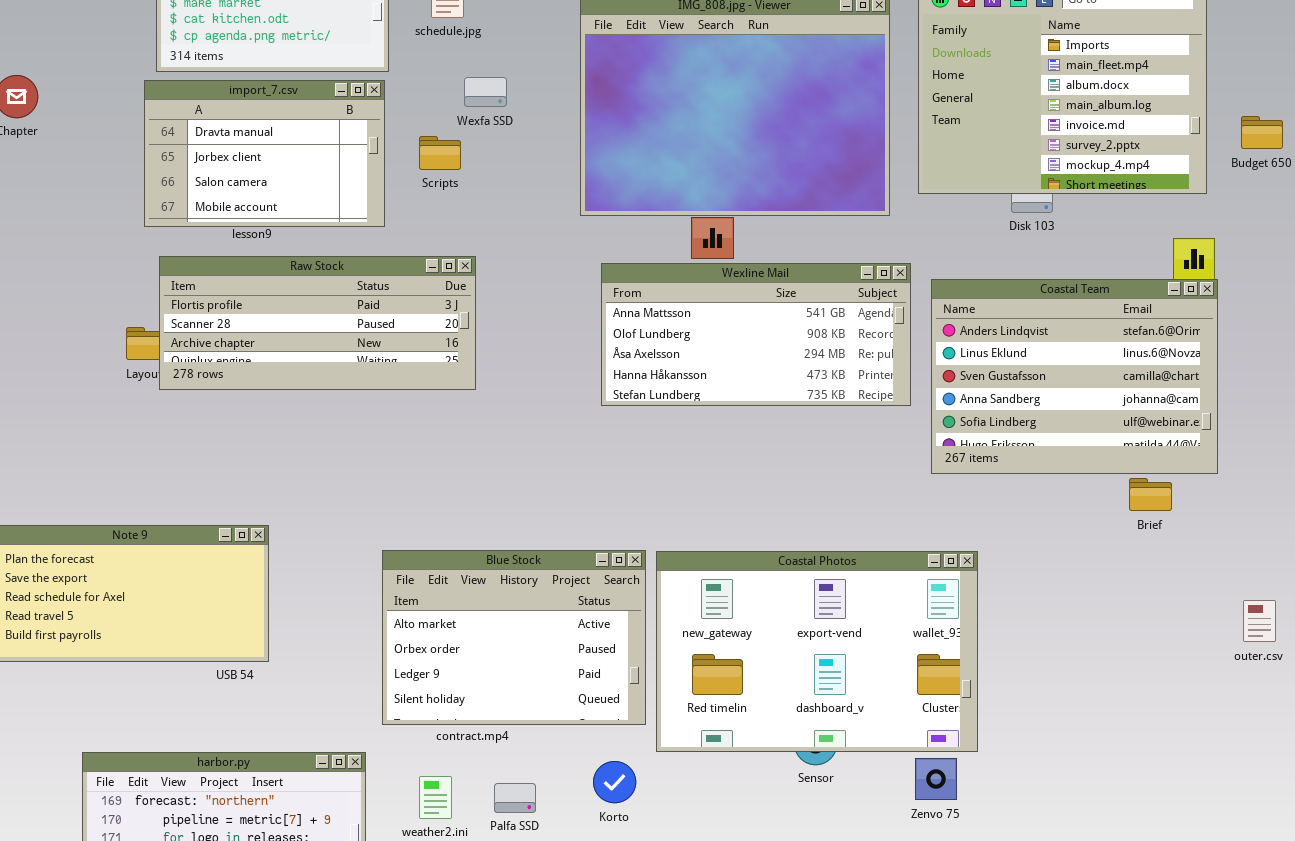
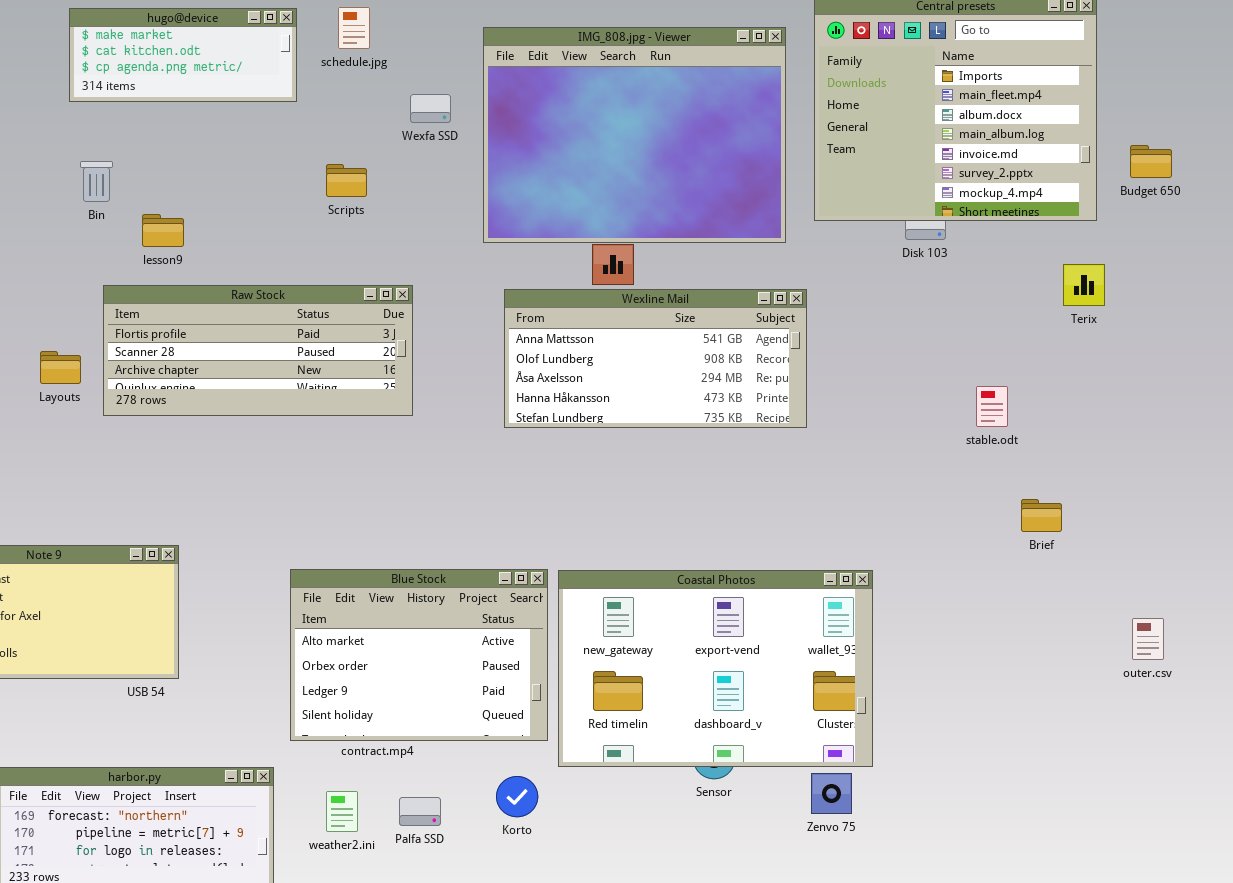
Wexfa SSD: [464,77,507,107] -> [410,94,451,123], moved
import_7.csv: [144,80,385,227] -> none, closed
Raw Stock: [159,256,476,390] -> [103,285,413,416], moved
Coastal Team: [931,279,1218,474] -> none, closed

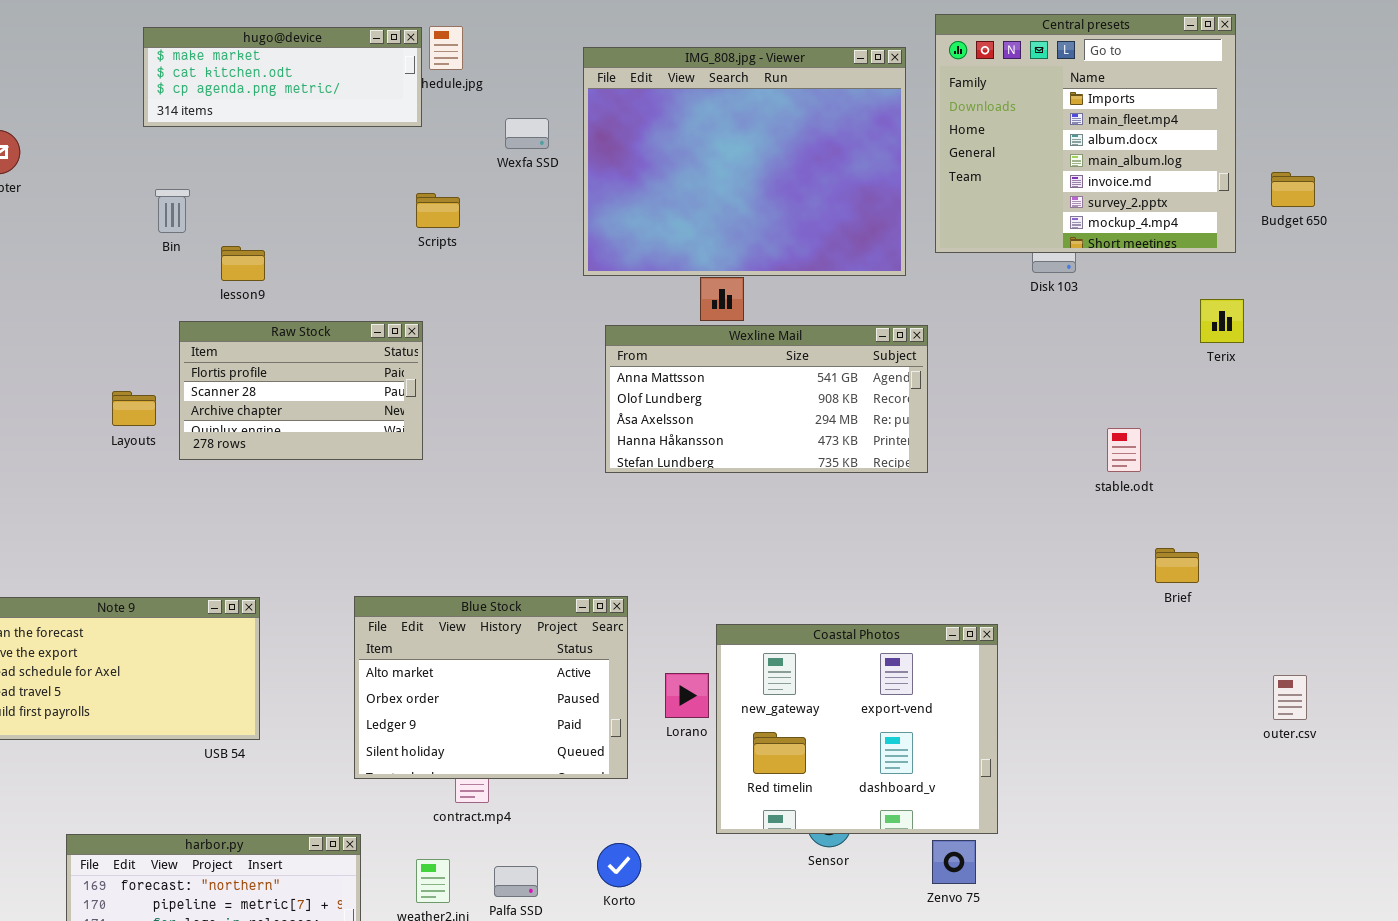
hugo@device: [69,8,297,102] -> [143,27,422,127], resized
Raw Stock: [103,285,413,416] -> [179,321,423,460], resized
Blue Stock: [290,569,548,741] -> [354,596,628,779], moved
Coastal Photos: [558,570,873,767] -> [716,624,998,834], resized

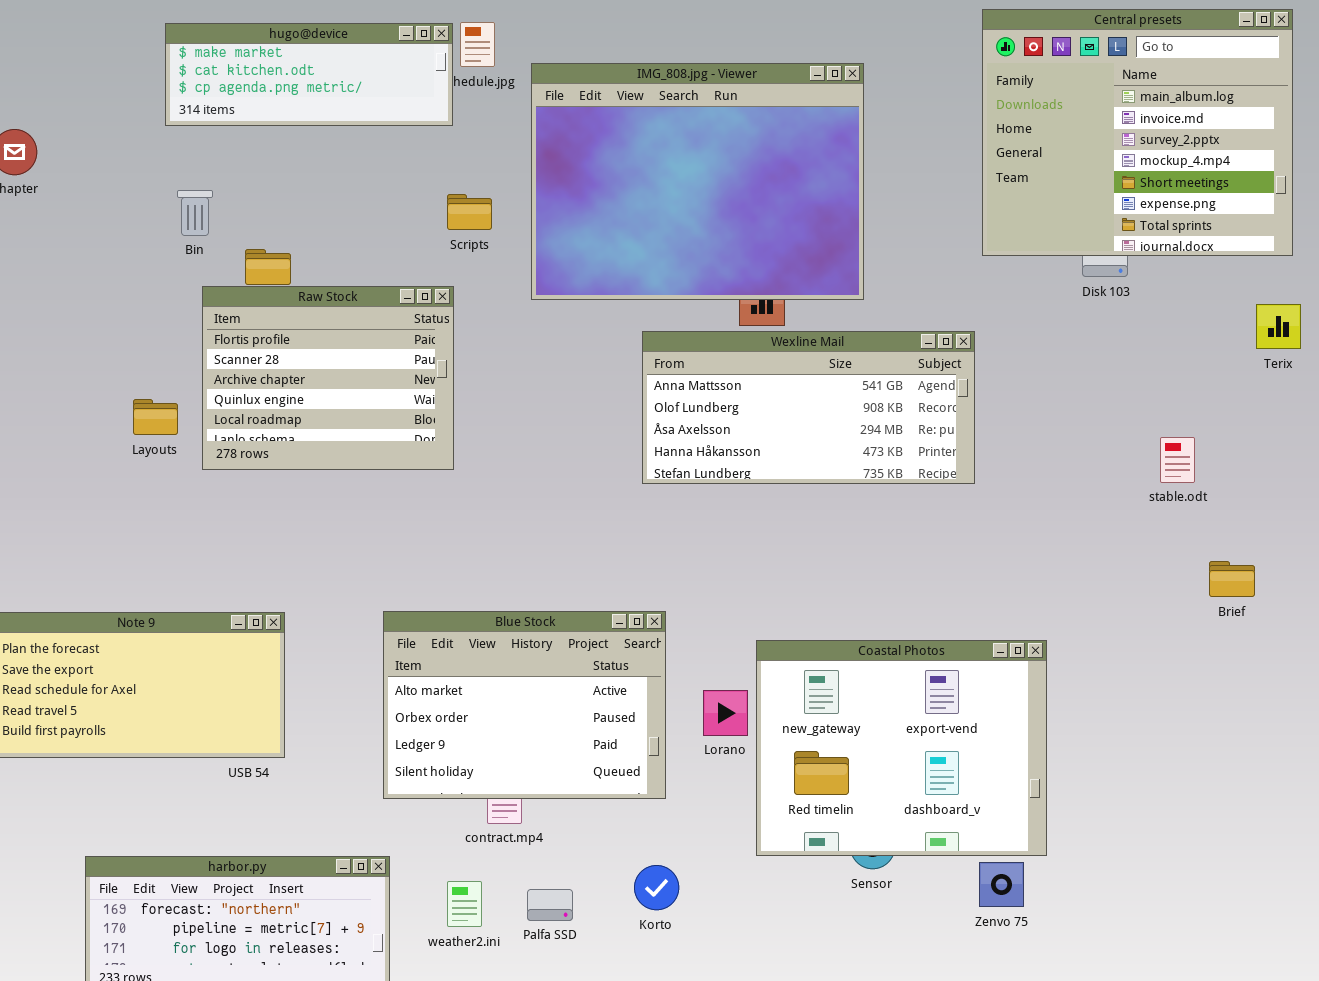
Central presets: [935,14,1236,253] -> [982,9,1293,256], scrolled down 3 rows
IMG_808.jpg - Viewer: [583,47,906,276] -> [531,63,864,300], moved
Raw Stock: [179,321,423,460] -> [202,286,454,470], resized

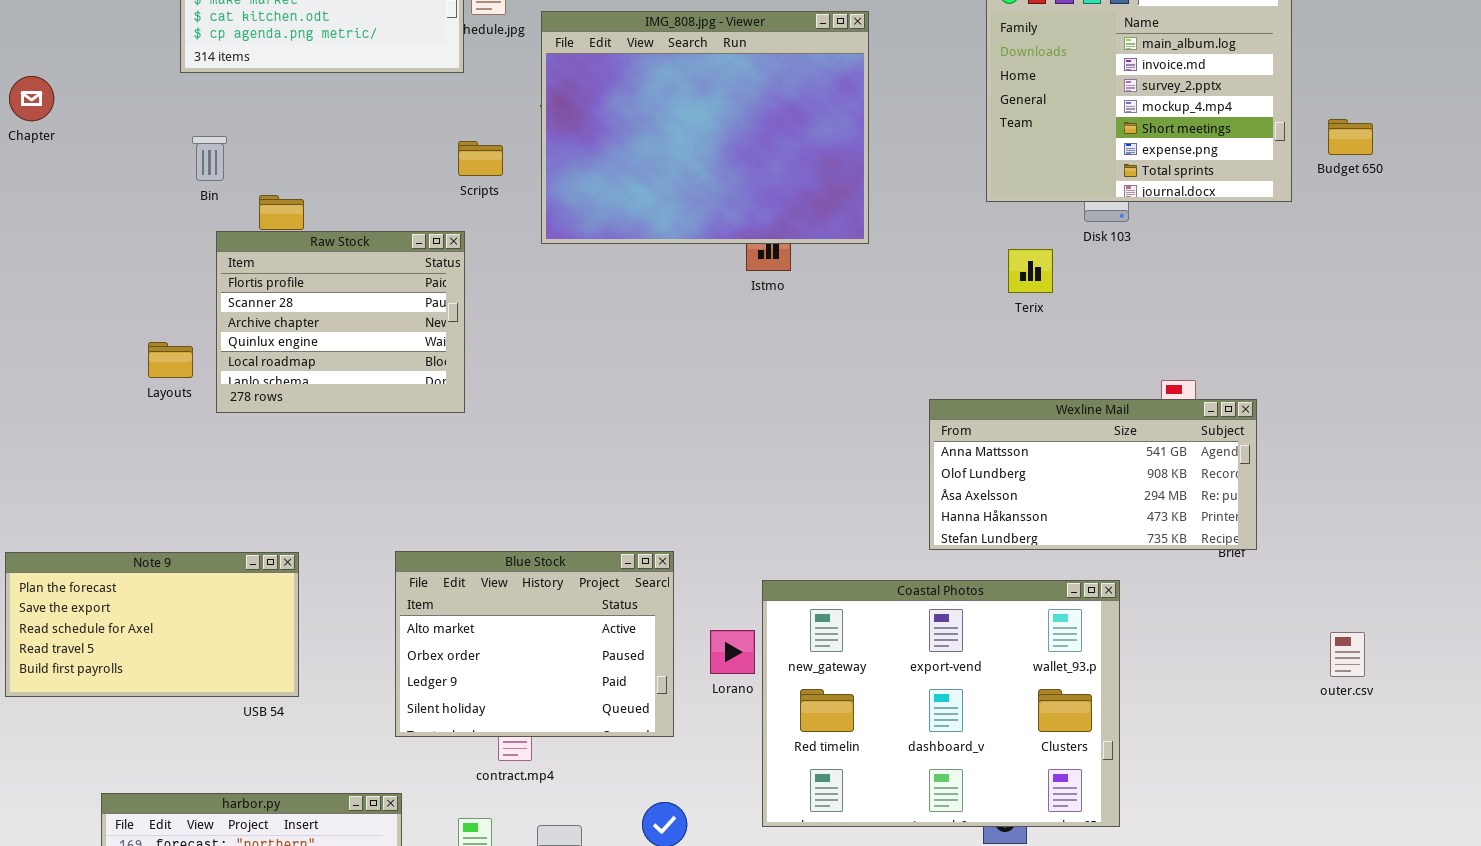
Terix: [1256,304,1301,349] -> [1008,249,1053,293], moved
Wexline Mail: [642,331,975,484] -> [929,399,1257,550], moved
Coastal Photos: [756,640,1047,856] -> [762,580,1120,827], resized

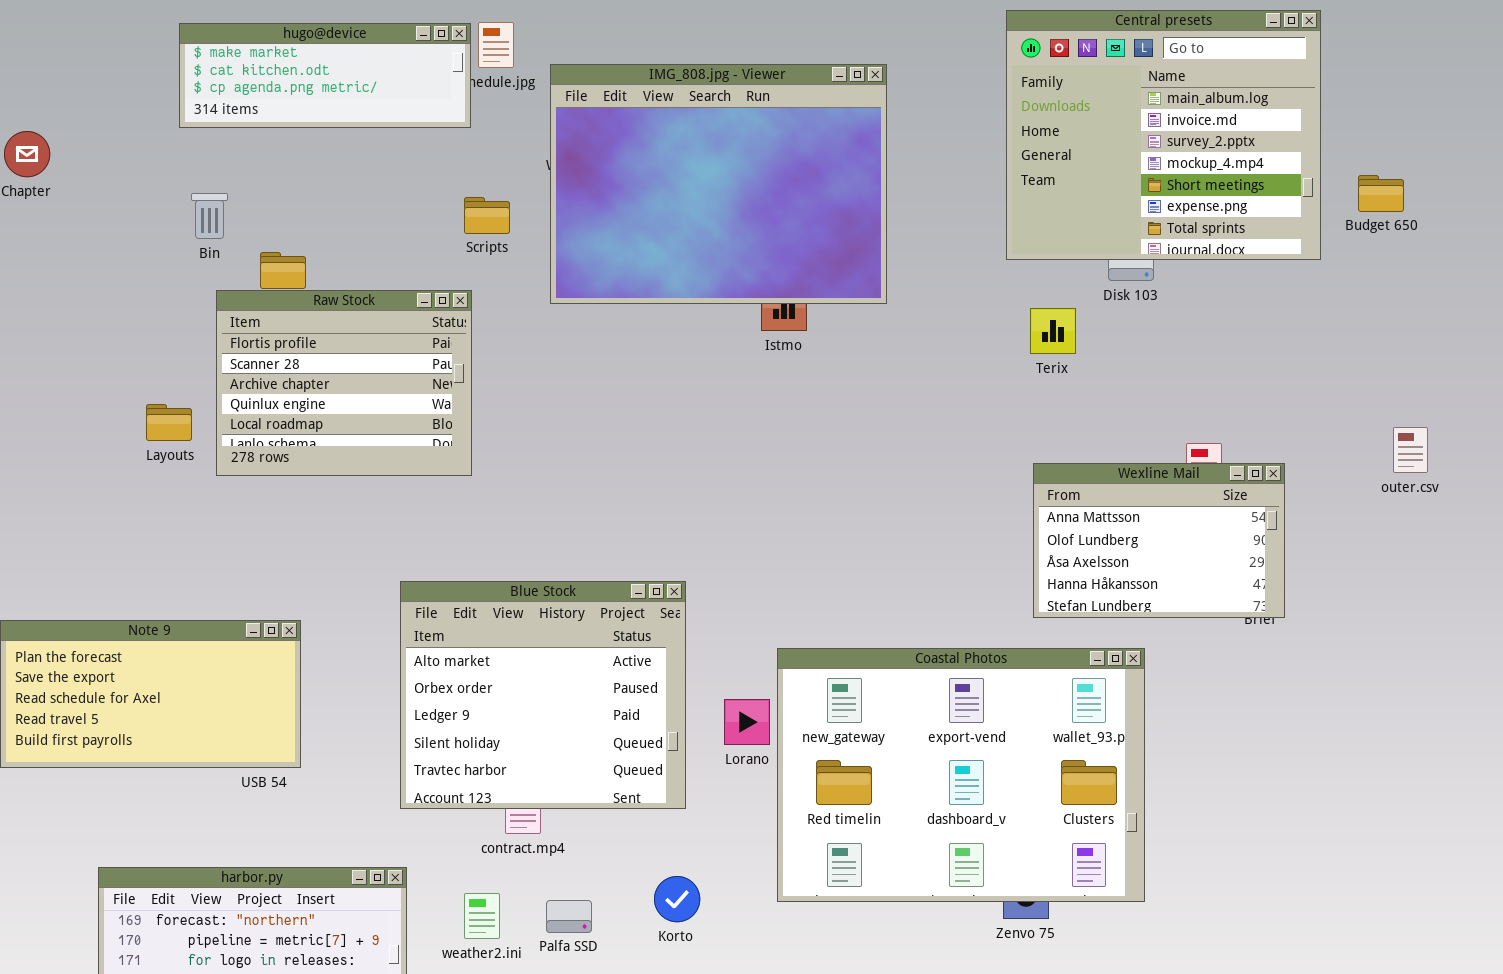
Wexline Mail: [929,399,1257,550] -> [1033,463,1285,618], resized
Blue Stock: [395,551,674,737] -> [400,581,686,809], resized
outer.csv: [1330,632,1365,677] -> [1393,427,1428,473], moved

